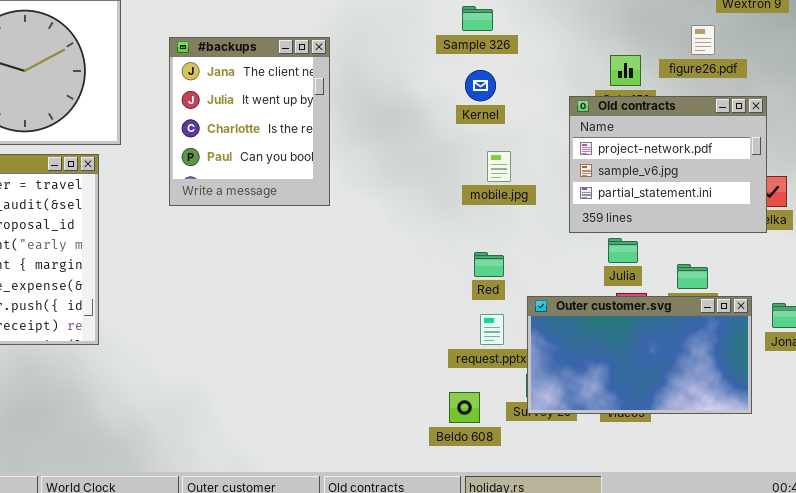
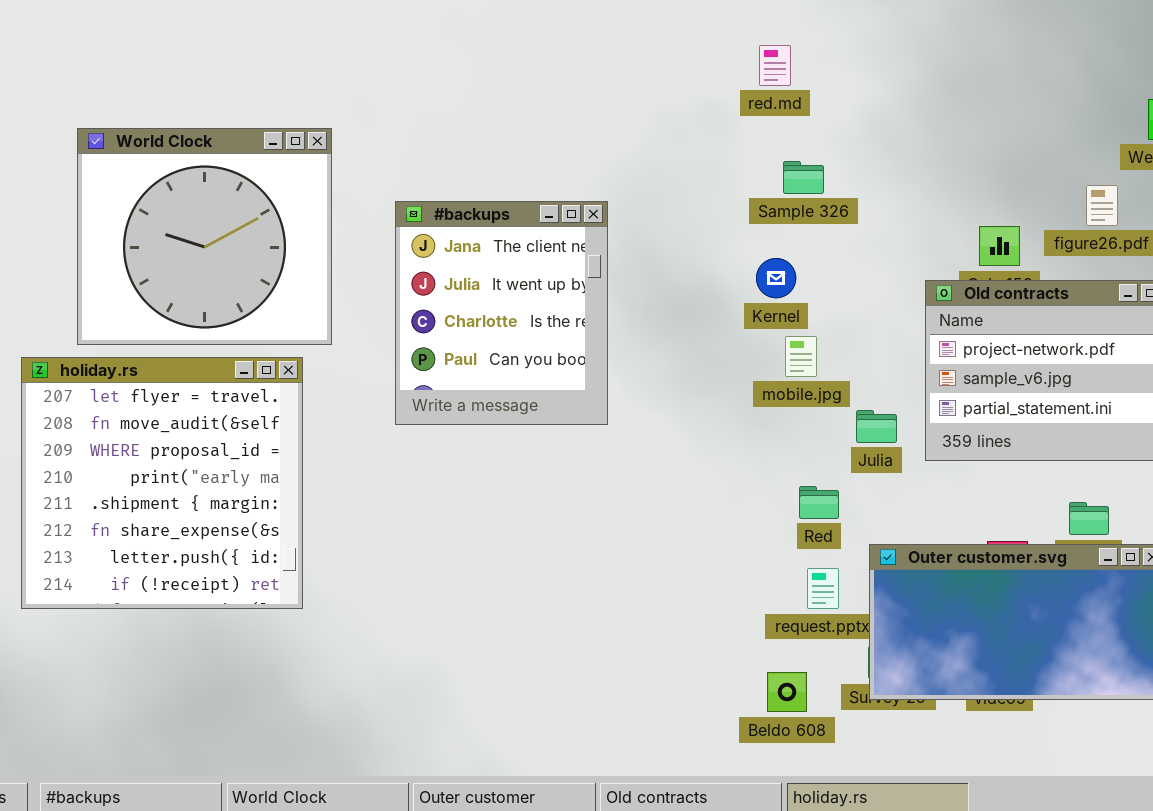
Kernel: [465,70,496,101] -> [756,258,796,298], moved
mobile.jpg: [487,151,511,182] -> [785,336,817,377], moved
Julia: [608,238,638,263] -> [856,410,897,443], moved

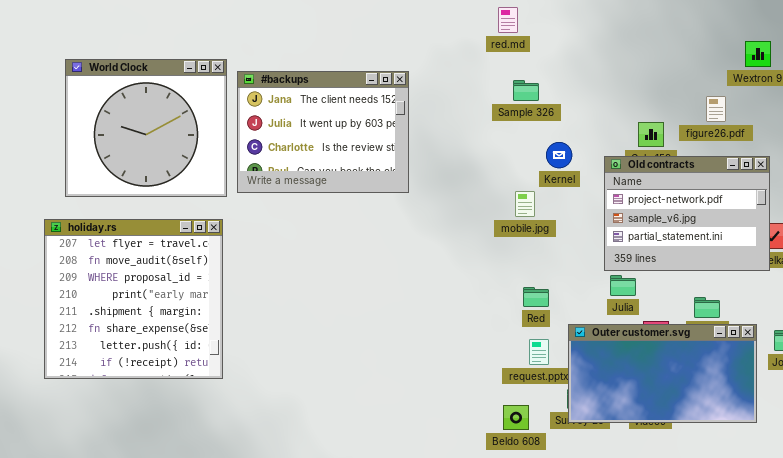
#backups: [395,201,608,425] -> [237,71,409,193], moved, resized
Kernel: [756,258,796,298] -> [546,142,572,168], moved
holiday.rs: [21,357,303,609] -> [44,219,223,379], moved
Julia: [856,410,897,443] -> [610,275,636,296], moved

